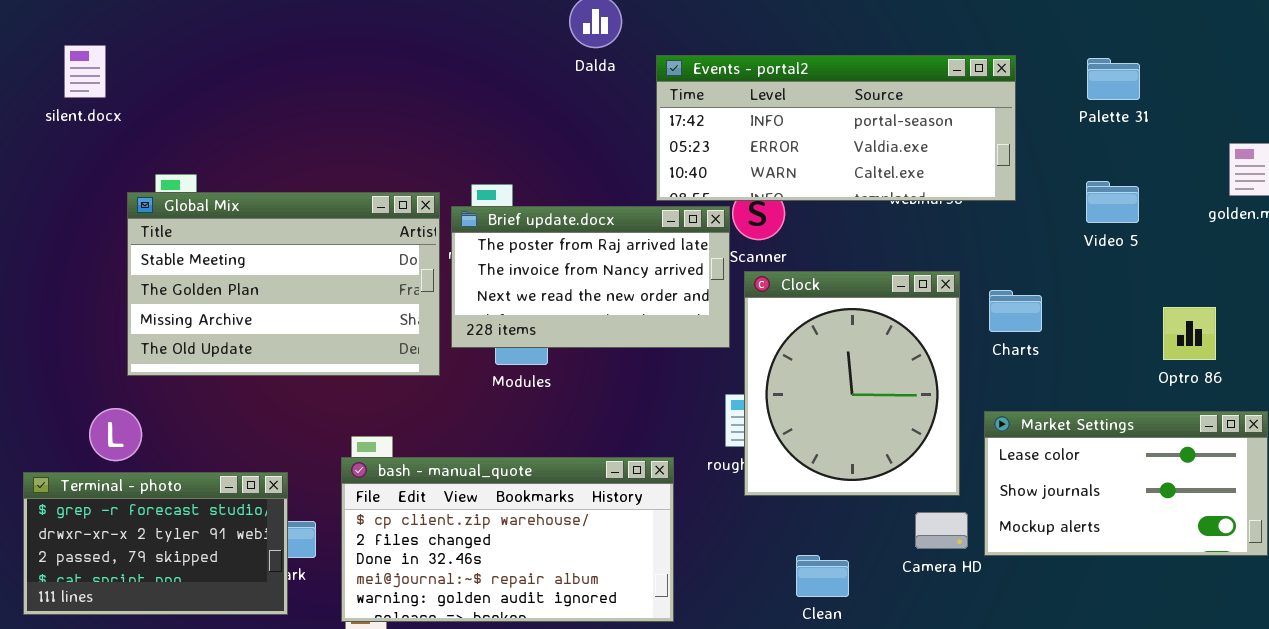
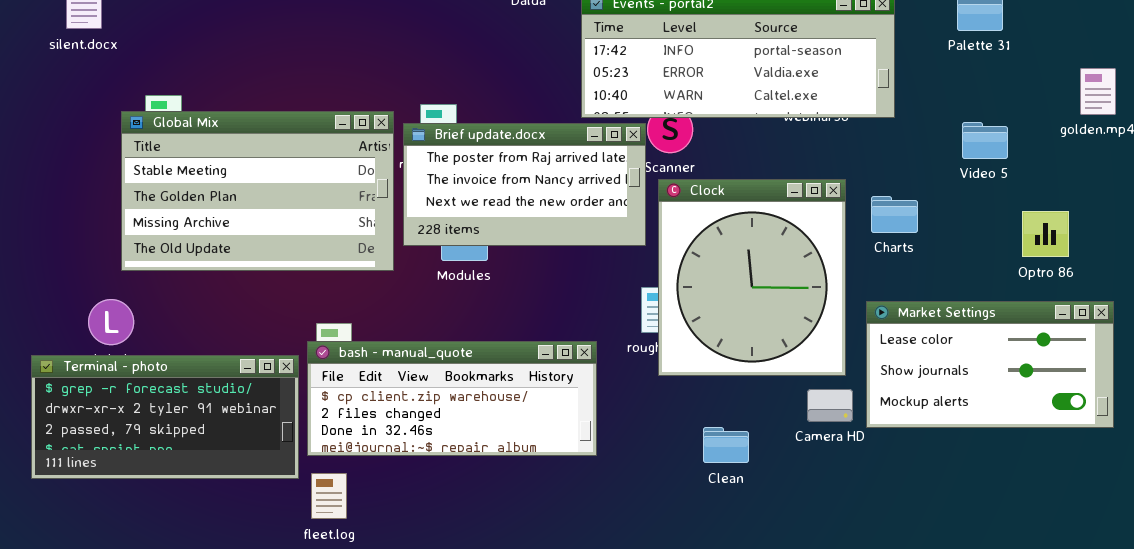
Video 5: [1086,181,1139,223] -> [962,122,1008,159], moved
bash - manual_quote: [341,457,674,622] -> [307,341,597,456], resized
Terminal - photo: [23,472,288,615] -> [31,355,299,479], resized

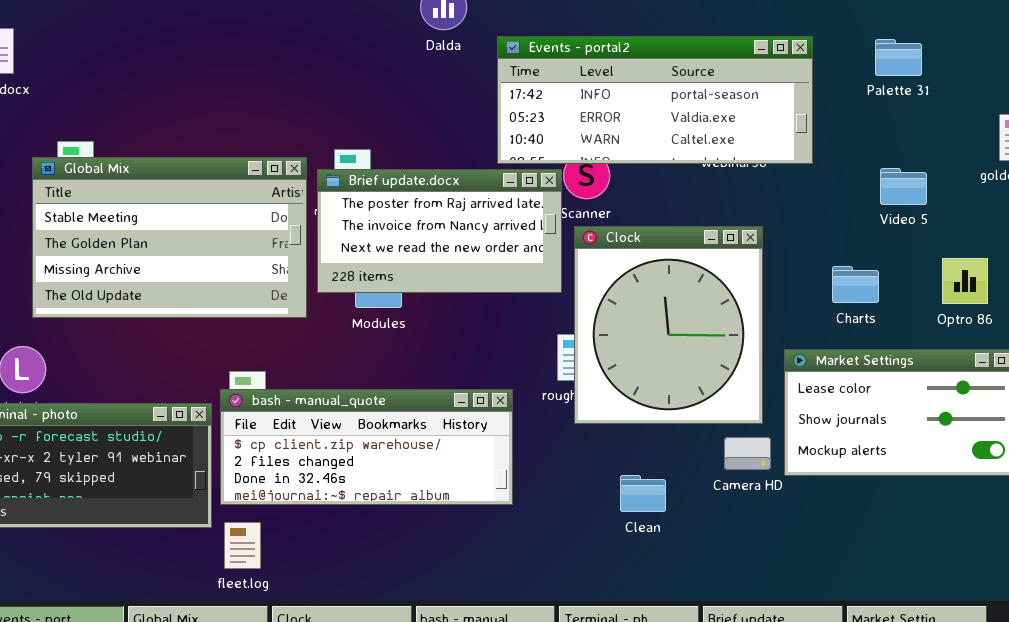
Charts: [871,196,918,233] -> [832,266,879,303], moved

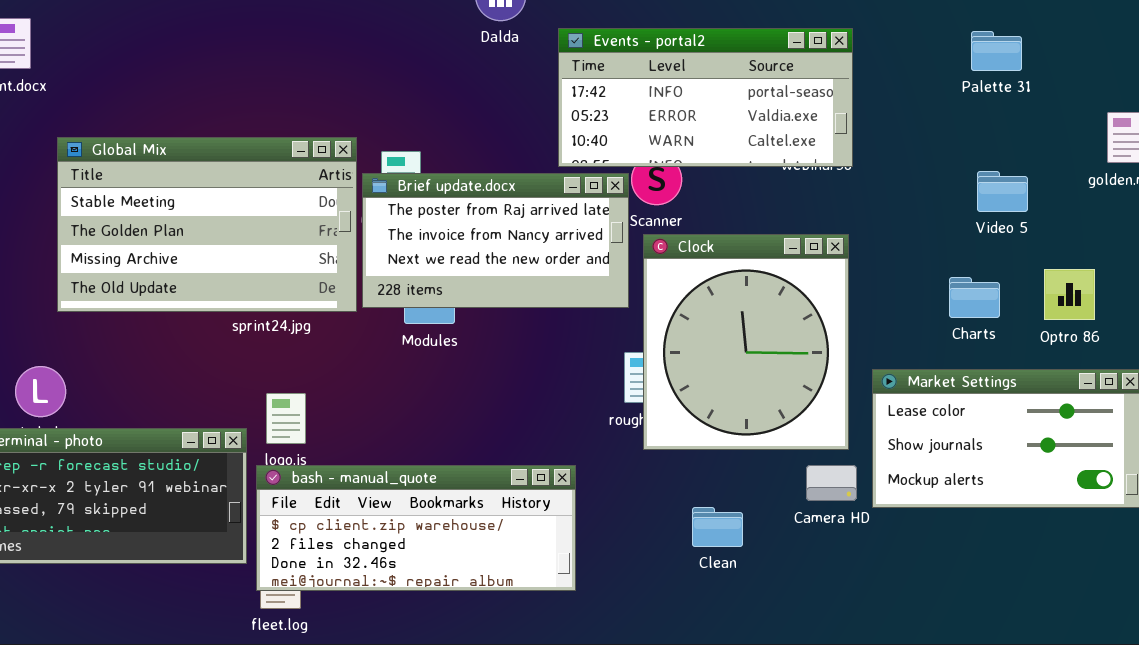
Events - portal2: [497,36,813,164] -> [558,28,853,167], resized
Global Mix: [32,157,307,318] -> [57,137,357,312], moved
Charts: [832,266,879,303] -> [949,277,1000,318], moved
bash - manual_quote: [220,389,513,505] -> [256,465,576,591], moved

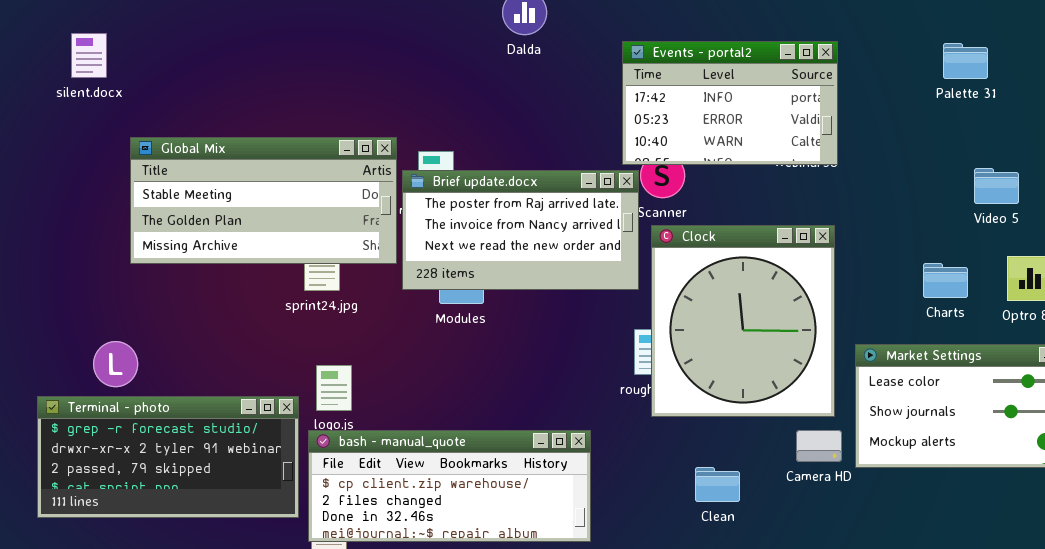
Events - portal2: [558,28,853,167] -> [622,41,838,165], resized
Global Mix: [57,137,357,312] -> [130,137,397,264], resized
Video 5: [977,171,1028,212] -> [974,168,1019,204], moved

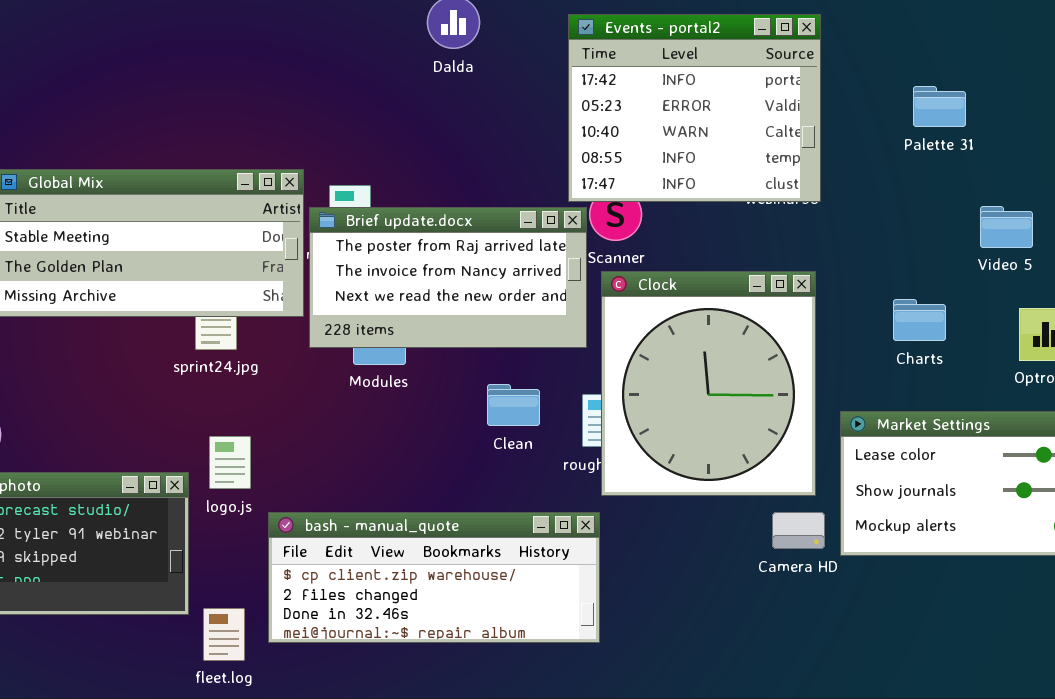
Events - portal2: [622,41,838,165] -> [568,14,821,202], resized
Palette 31: [943,43,988,79] -> [913,86,966,127], moved
Charts: [923,263,968,298] -> [893,299,946,341], moved
bash - manual_quote: [308,430,591,542] -> [268,512,600,643], moved
Clean: [695,467,740,502] -> [487,384,540,426], moved

